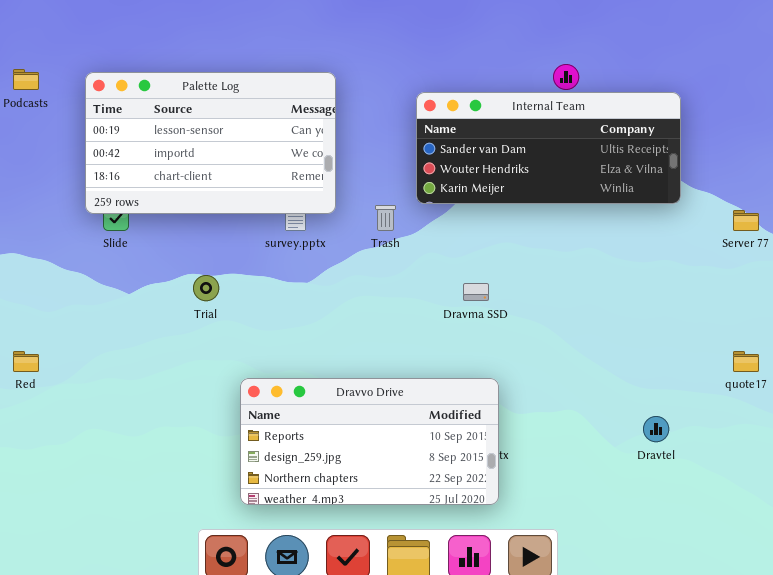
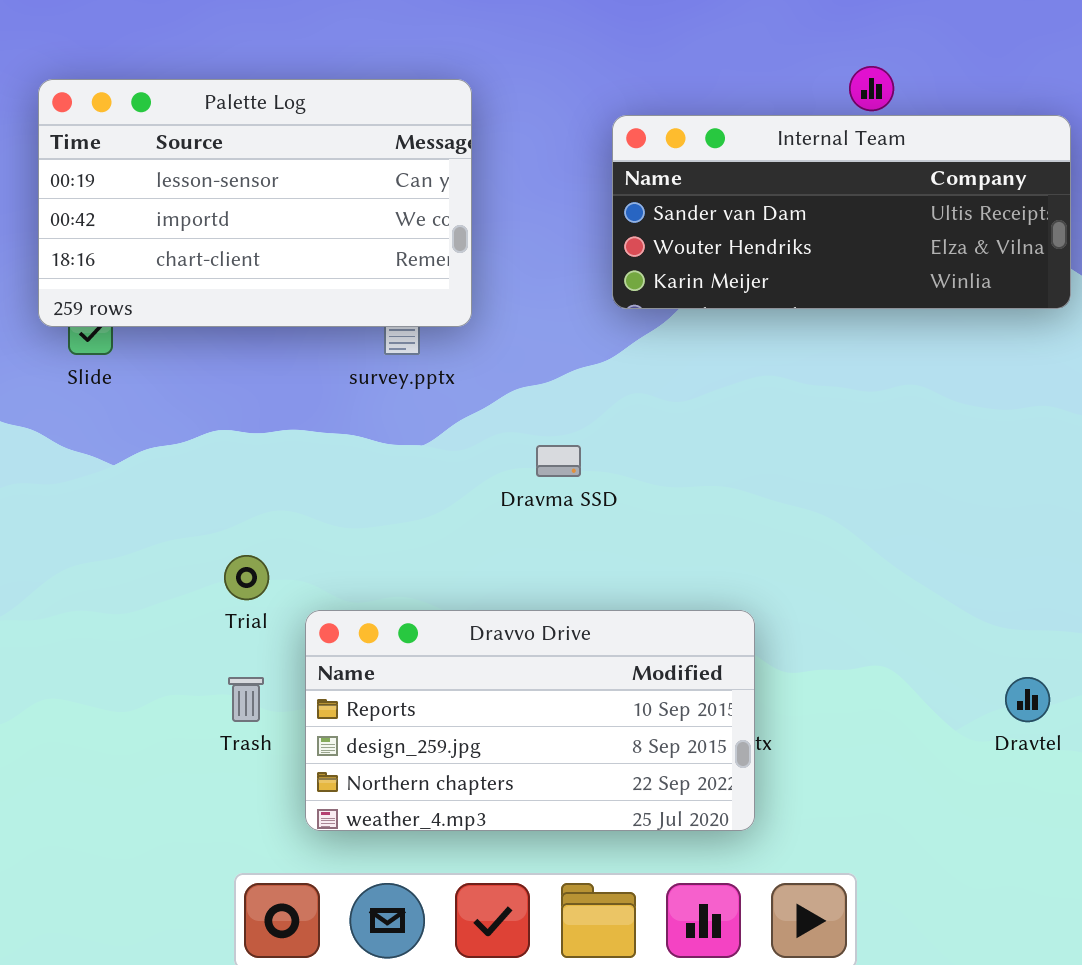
Trash: [375,205,396,231] -> [228,677,264,722], moved
Trial: [193,275,219,301] -> [224,555,269,600], moved
Dravma SSD: [463,283,489,301] -> [536,445,581,477], moved

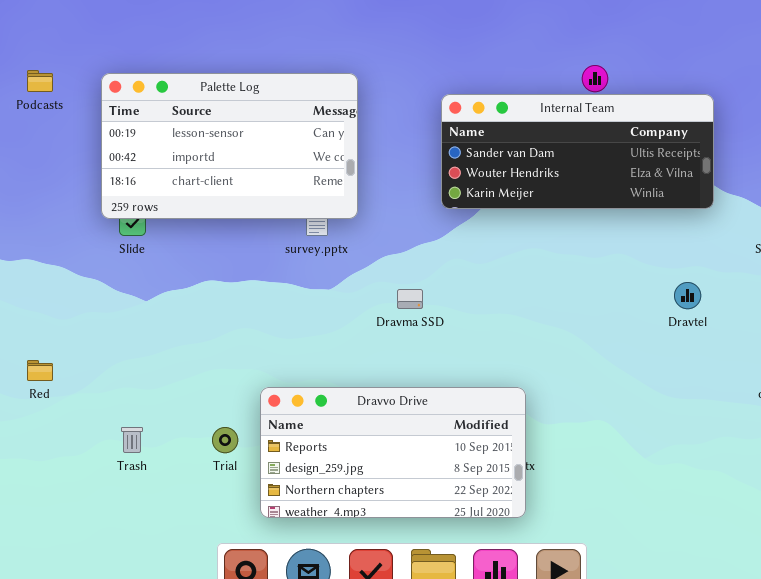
Trial: [224,555,269,600] -> [212,427,238,453], moved
Trash: [228,677,264,722] -> [121,427,143,453], moved
Dravtel: [1005,677,1050,722] -> [674,282,701,309], moved

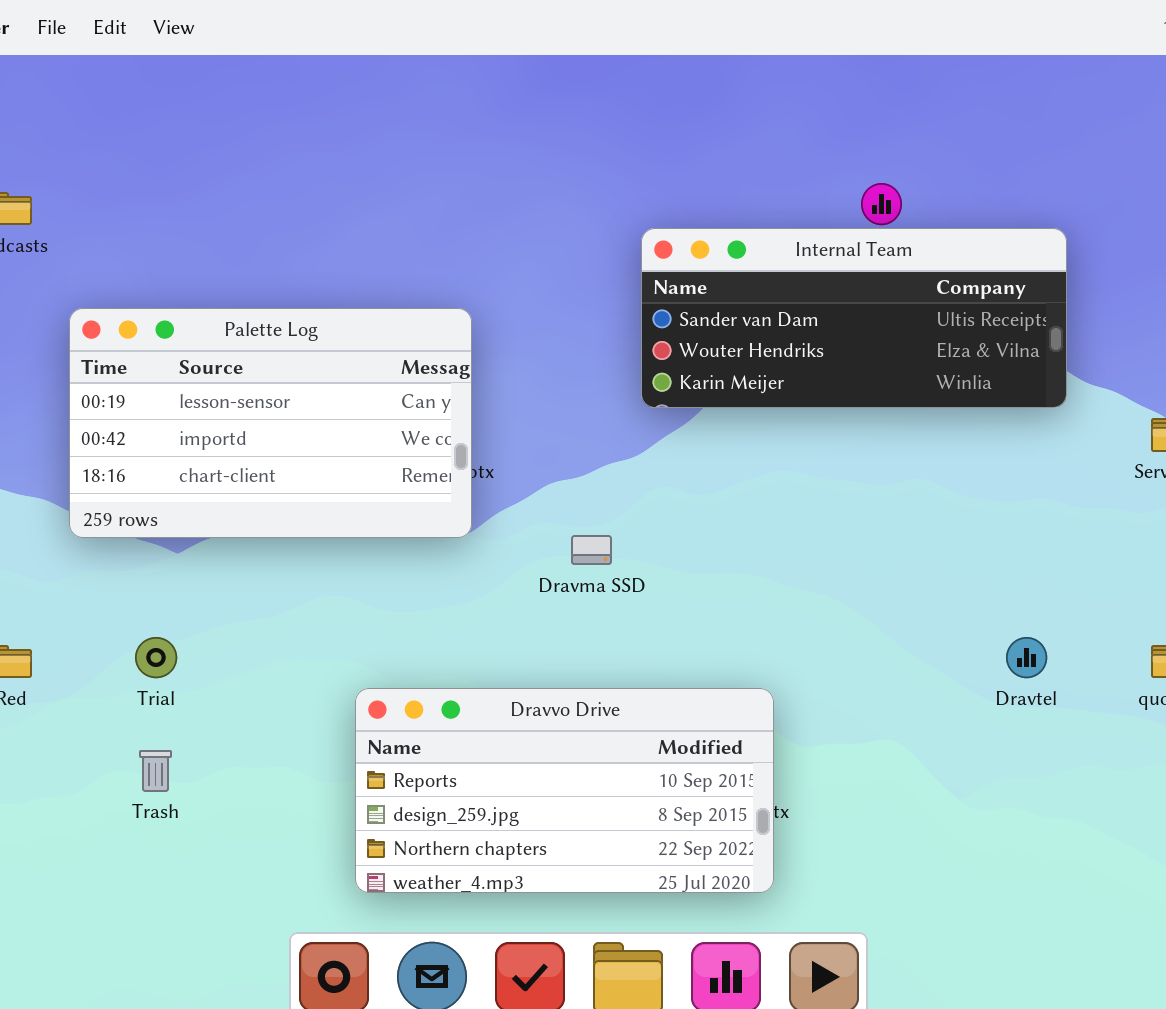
Palette Log: [101,73,358,219] -> [69,308,472,538], moved
Dravtel: [674,282,701,309] -> [1006,637,1047,678], moved
Trial: [212,427,238,453] -> [135,637,177,678], moved

